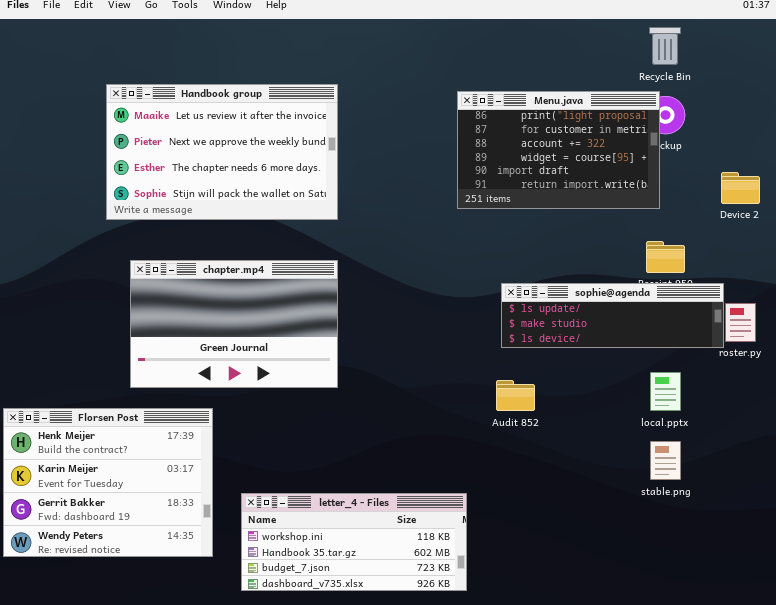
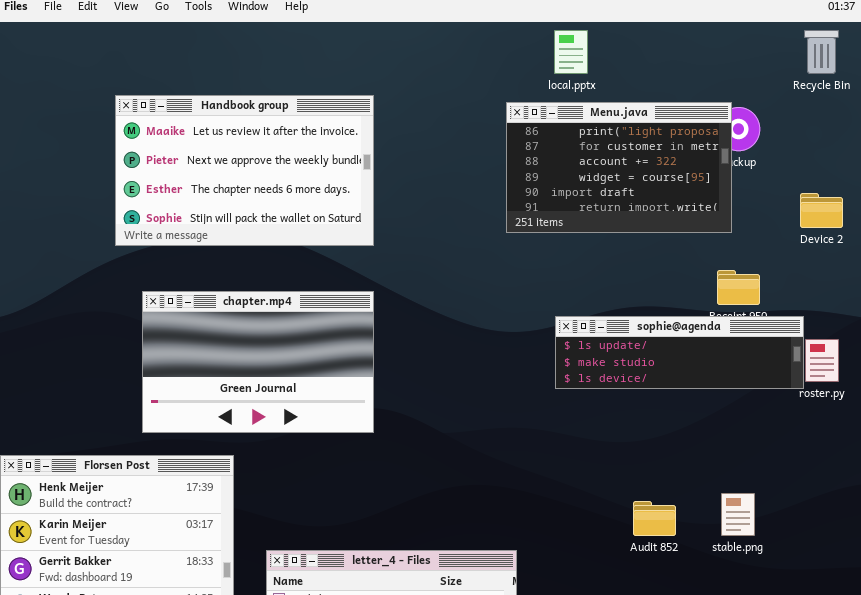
Recycle Bin: [649,27,681,65] -> [804,30,839,74], moved
local.pptx: [650,372,681,411] -> [554,30,588,74], moved
Audit 852: [496,380,535,411] -> [633,501,676,536], moved

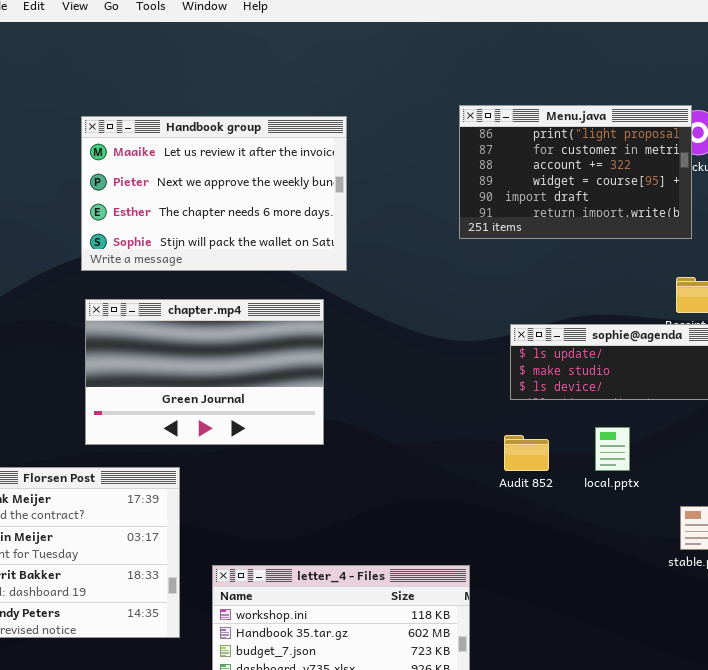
local.pptx: [554,30,588,74] -> [595,427,630,471], moved
Handbook group: [115,95,374,246] -> [81,116,347,271], moved
Audit 852: [633,501,676,536] -> [504,435,549,471], moved

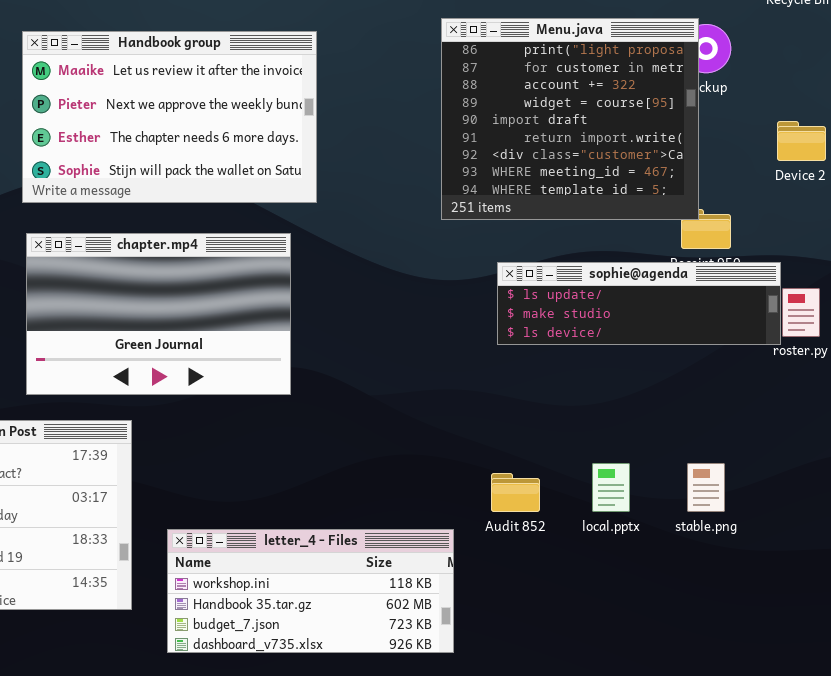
Menu.java: [459,105,692,239] -> [441,18,699,220], resized
local.pptx: [595,427,630,471] -> [592,463,630,512], moved
Audit 852: [504,435,549,471] -> [491,473,540,512], moved

